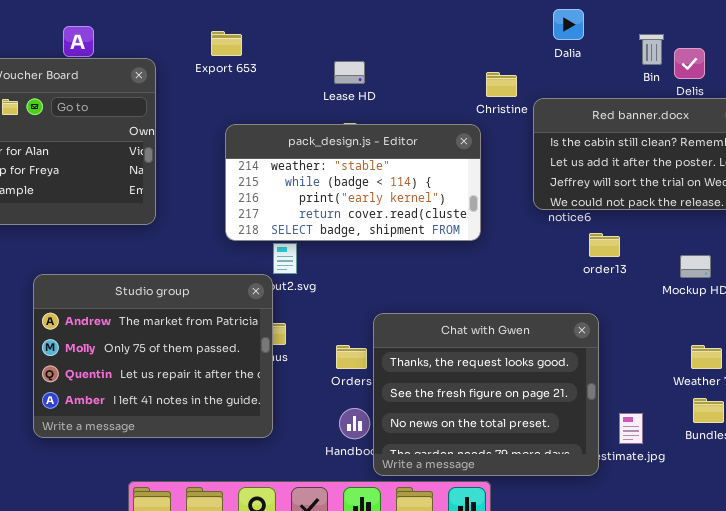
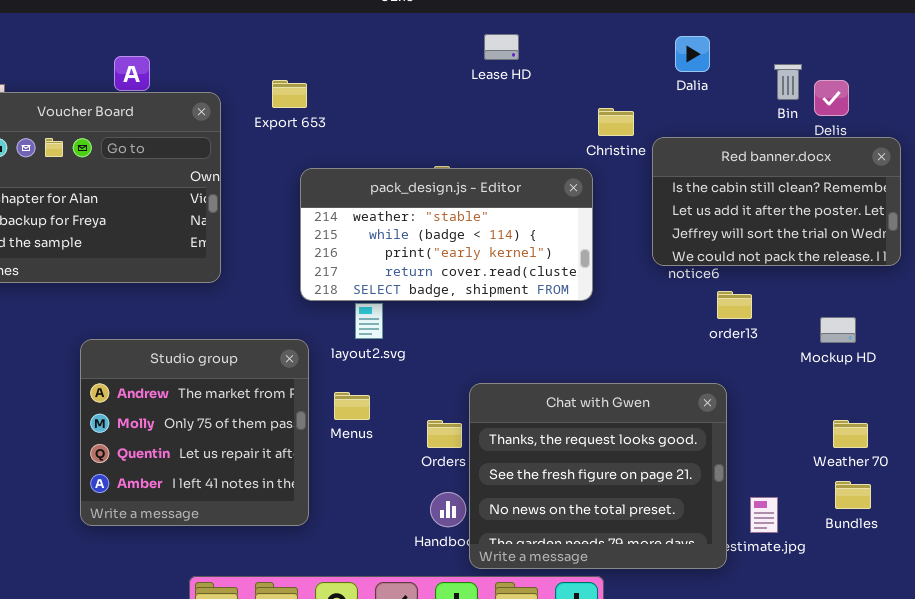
Export 653: [211,31,242,56] -> [272,80,307,108], moved
Lease HD: [334,61,365,84] -> [484,34,519,60], moved
Studio group: [33,274,273,438] -> [80,339,309,526], resized

